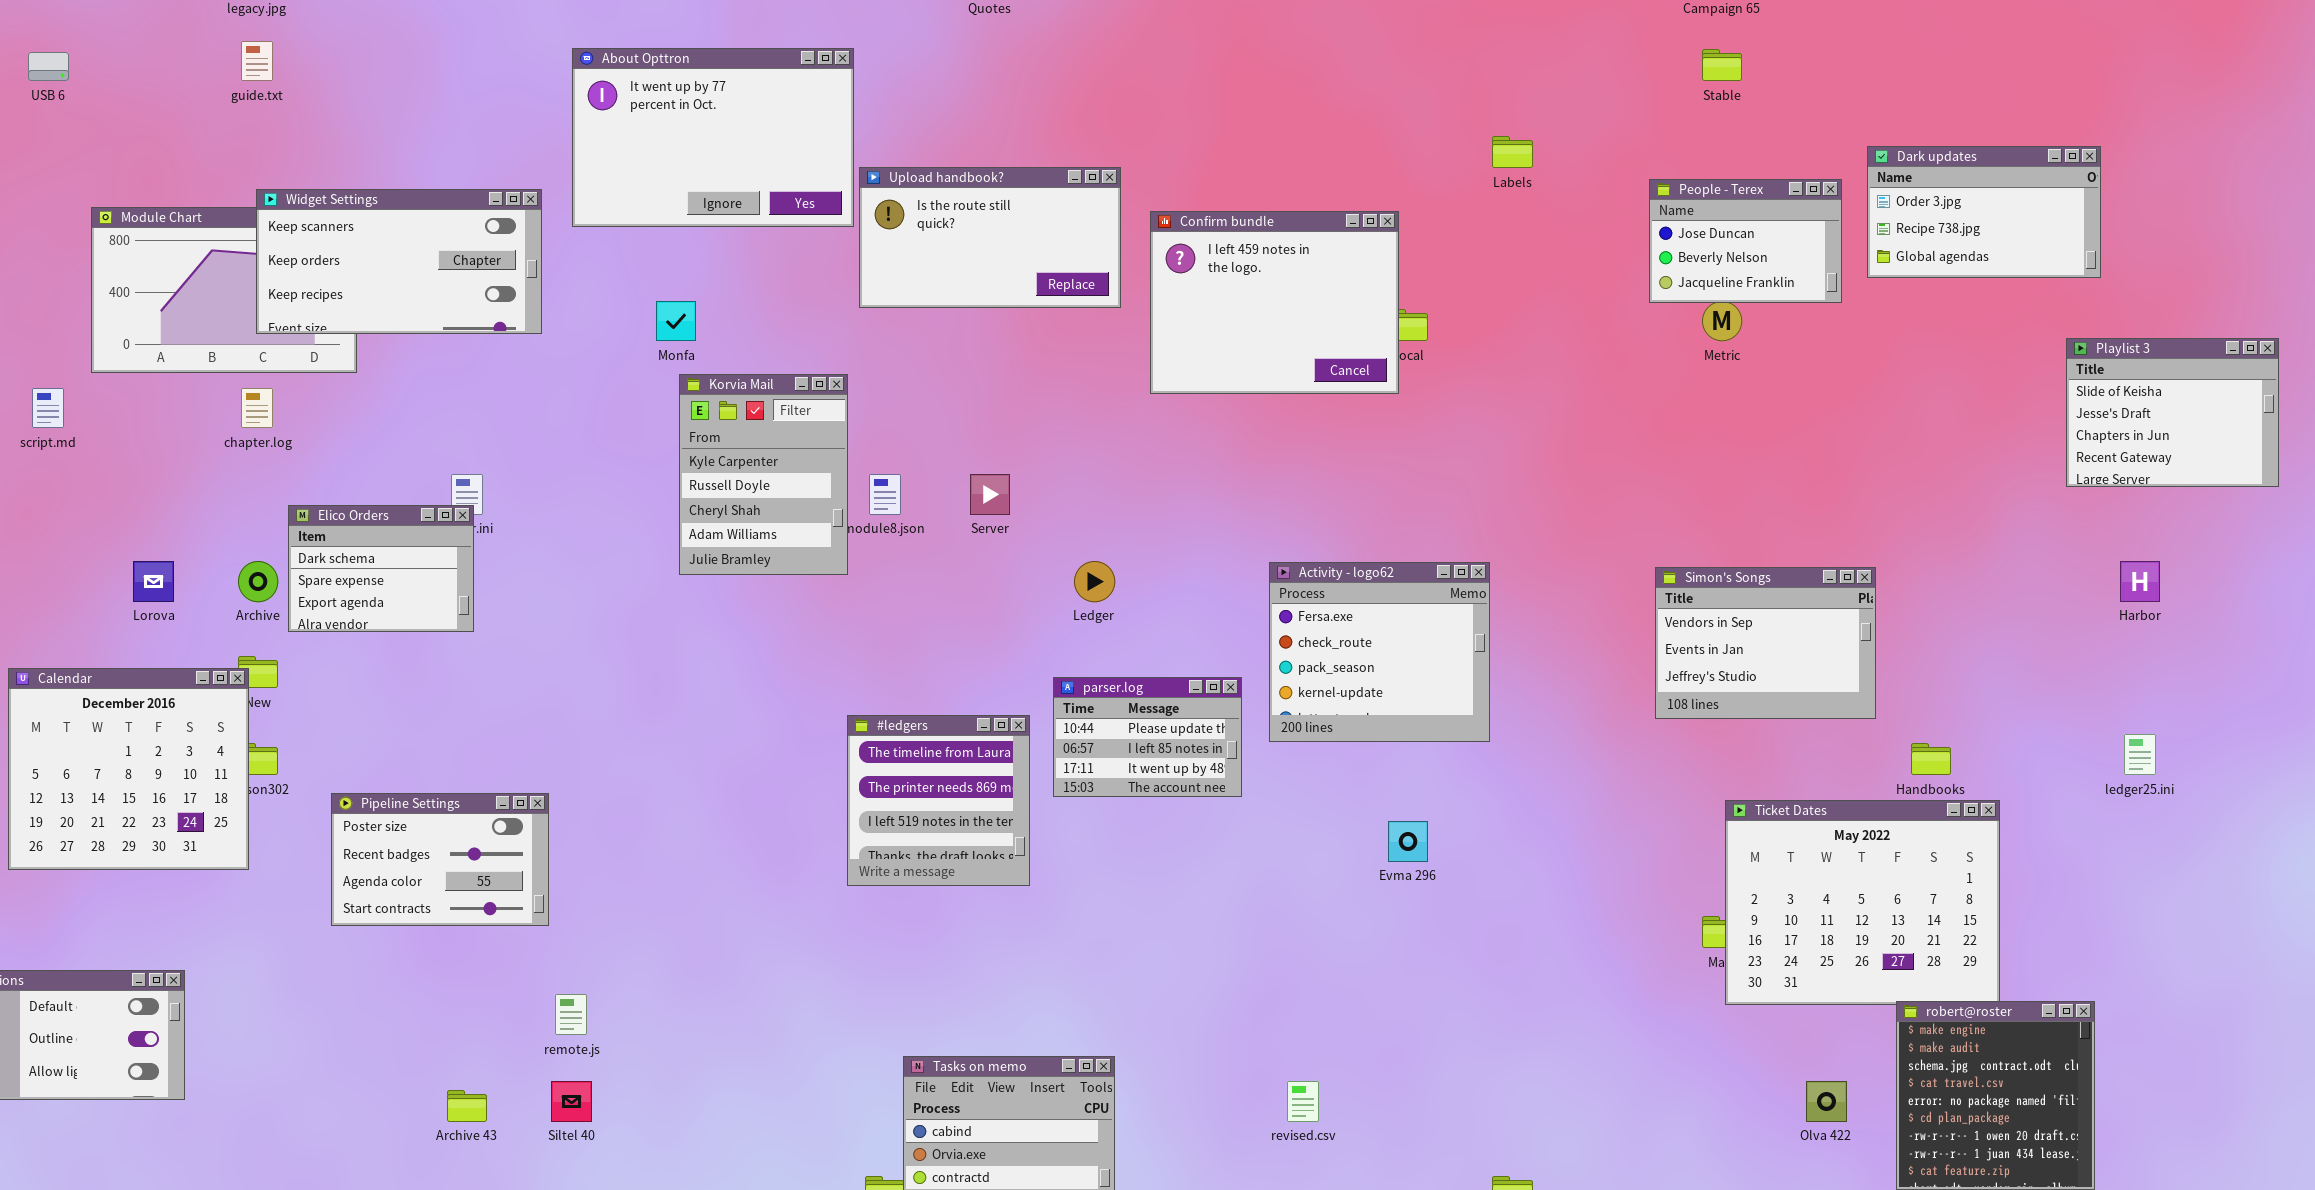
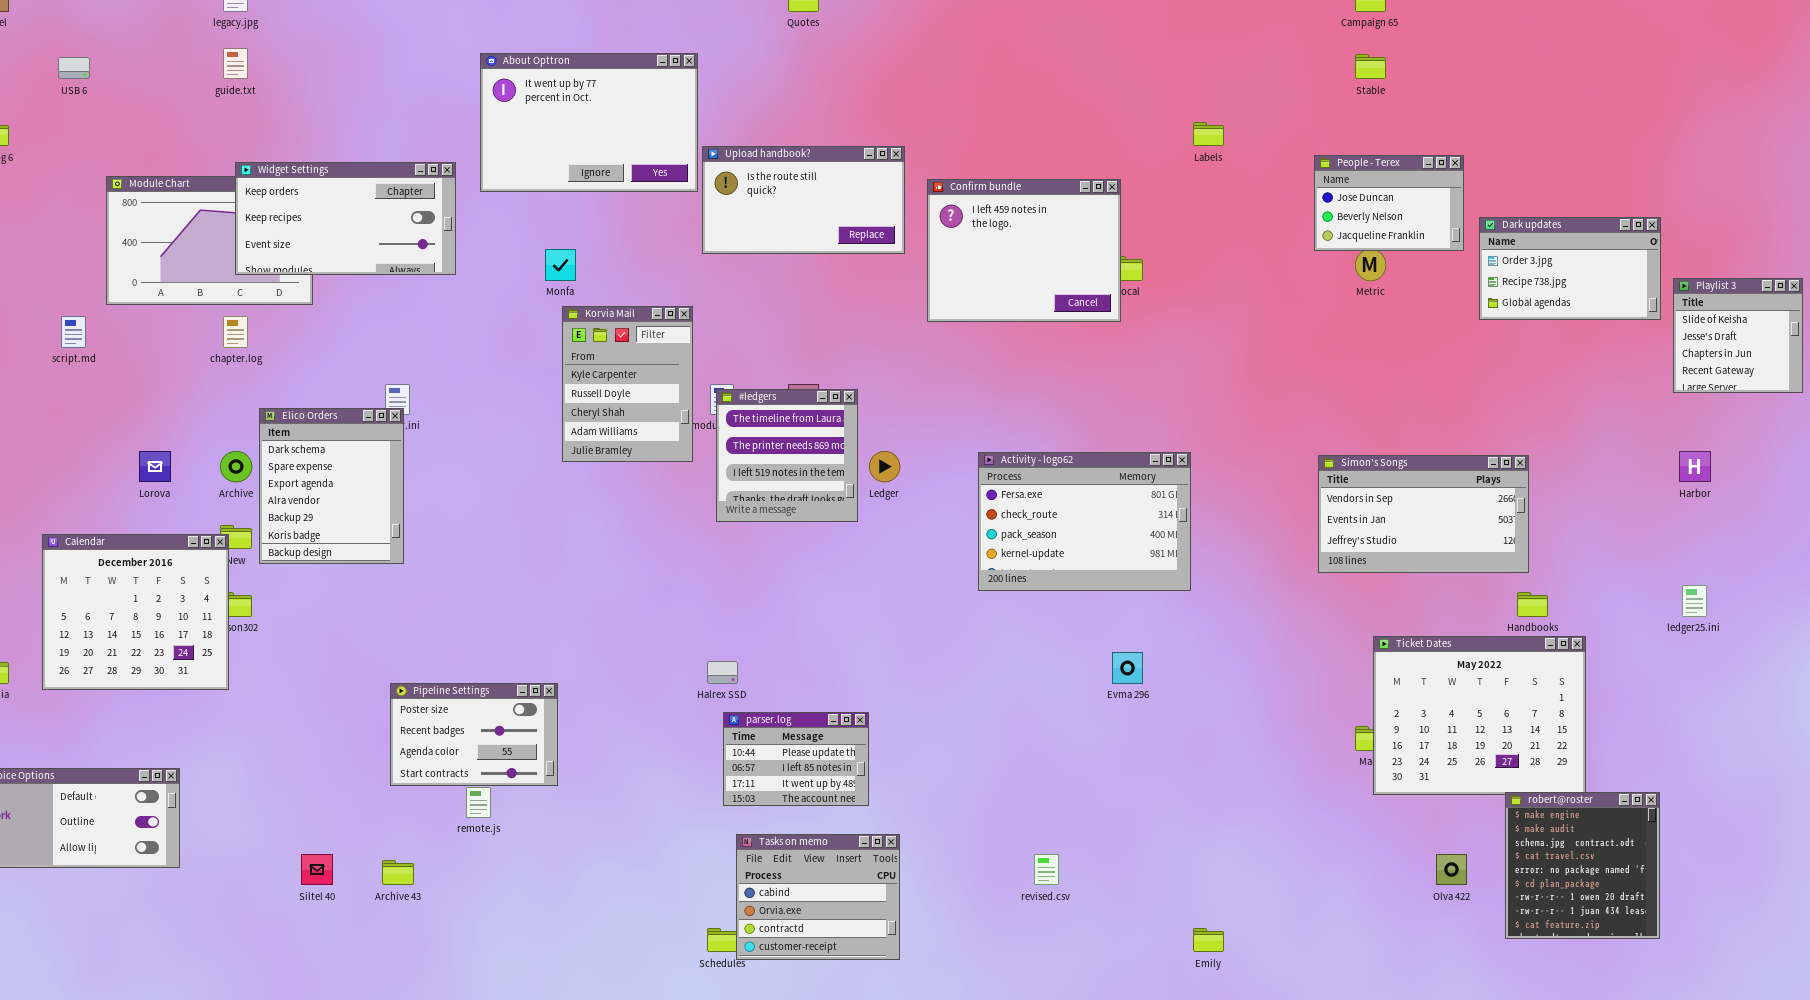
Dark updates: [1867,146,2101,278] -> [1479,217,1661,320], moved
Widget Settings: [256,189,542,334] -> [235,162,456,275], scrolled down 1 row
Playlist 3: [2066,338,2279,487] -> [1673,278,1803,393], resized
Elico Orders: [288,505,474,632] -> [259,408,404,564], resized
Activity - logo62: [1269,562,1490,742] -> [978,452,1191,591], resized
Simon's Songs: [1655,567,1876,719] -> [1318,455,1529,573], resized
parser.log: [1053,677,1242,797] -> [723,712,869,806], moved
#ledgers: [847,715,1030,886] -> [716,389,858,522], moved
Pipeline Settings: [331,793,549,926] -> [390,683,558,786], moved
Siltel 40: [551,1081,592,1122] -> [301,854,333,885], moved

